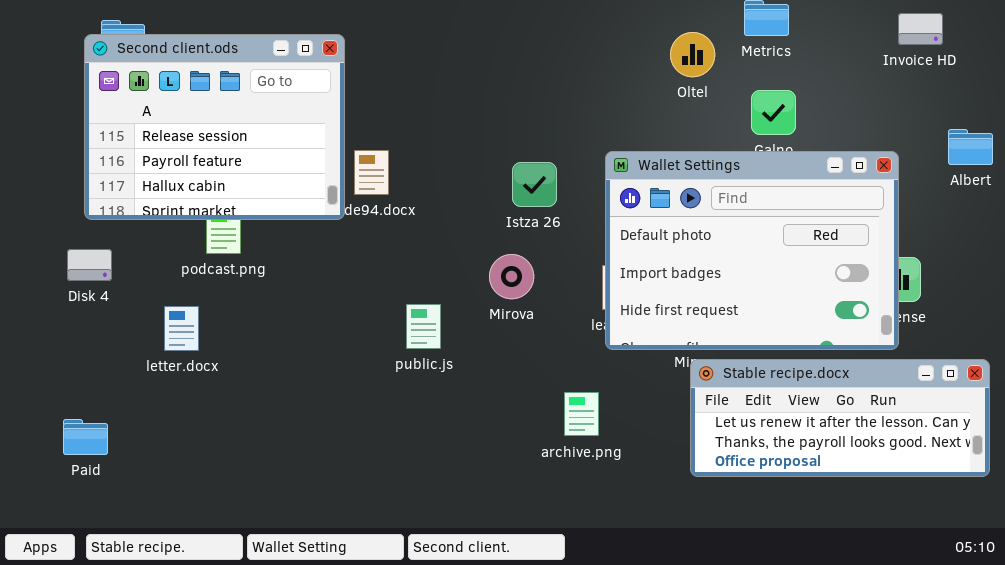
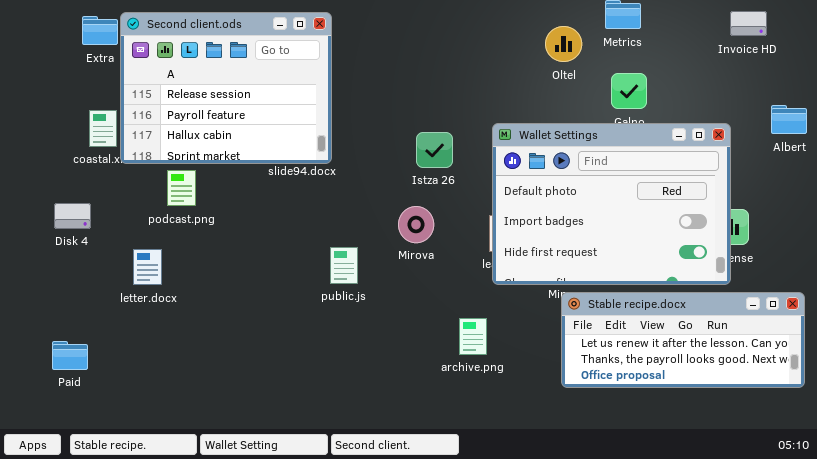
Second client.ods: [84,34,345,220] -> [120,12,332,164], moved

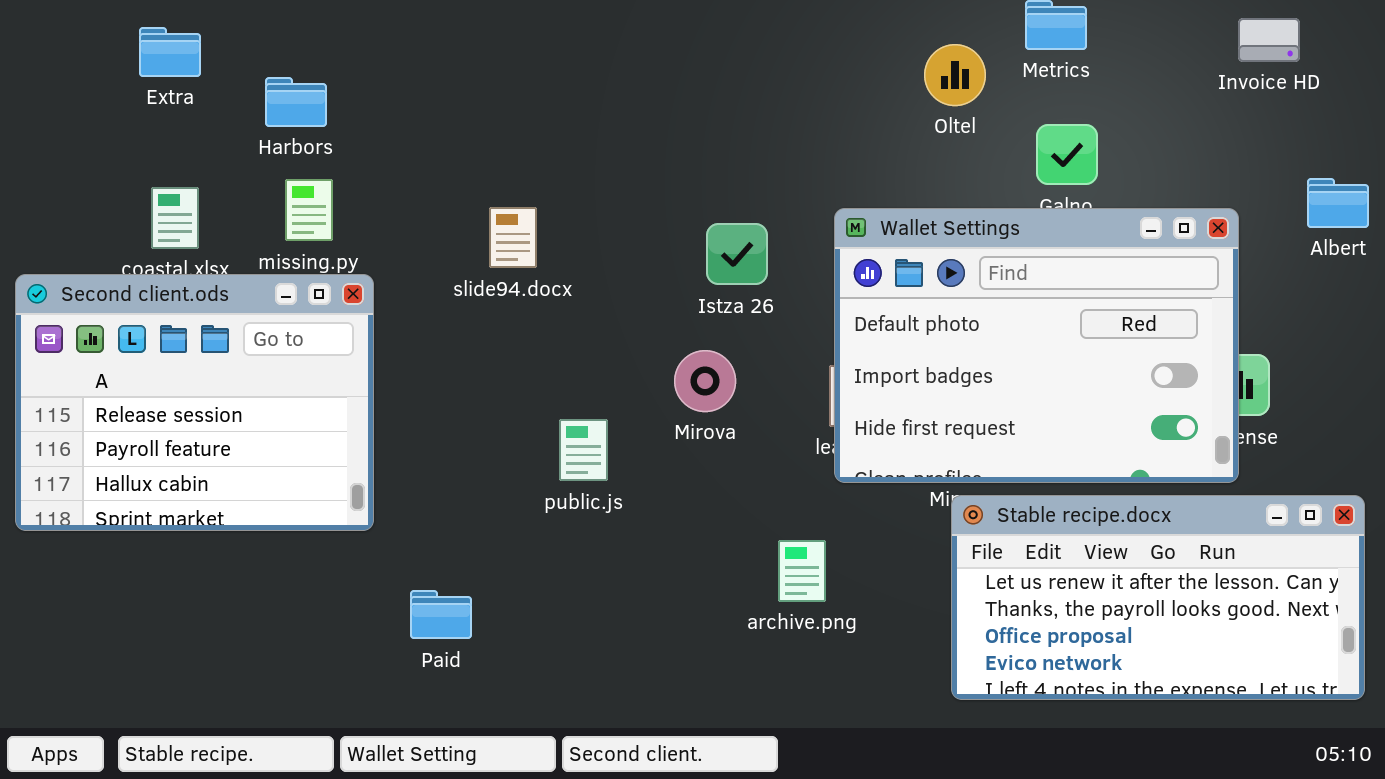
Second client.ods: [120,12,332,164] -> [15,274,374,531], moved
Stable recipe.docx: [561,292,805,388] -> [951,495,1365,700], resized
Paid: [52,341,88,370] -> [410,590,472,639], moved

